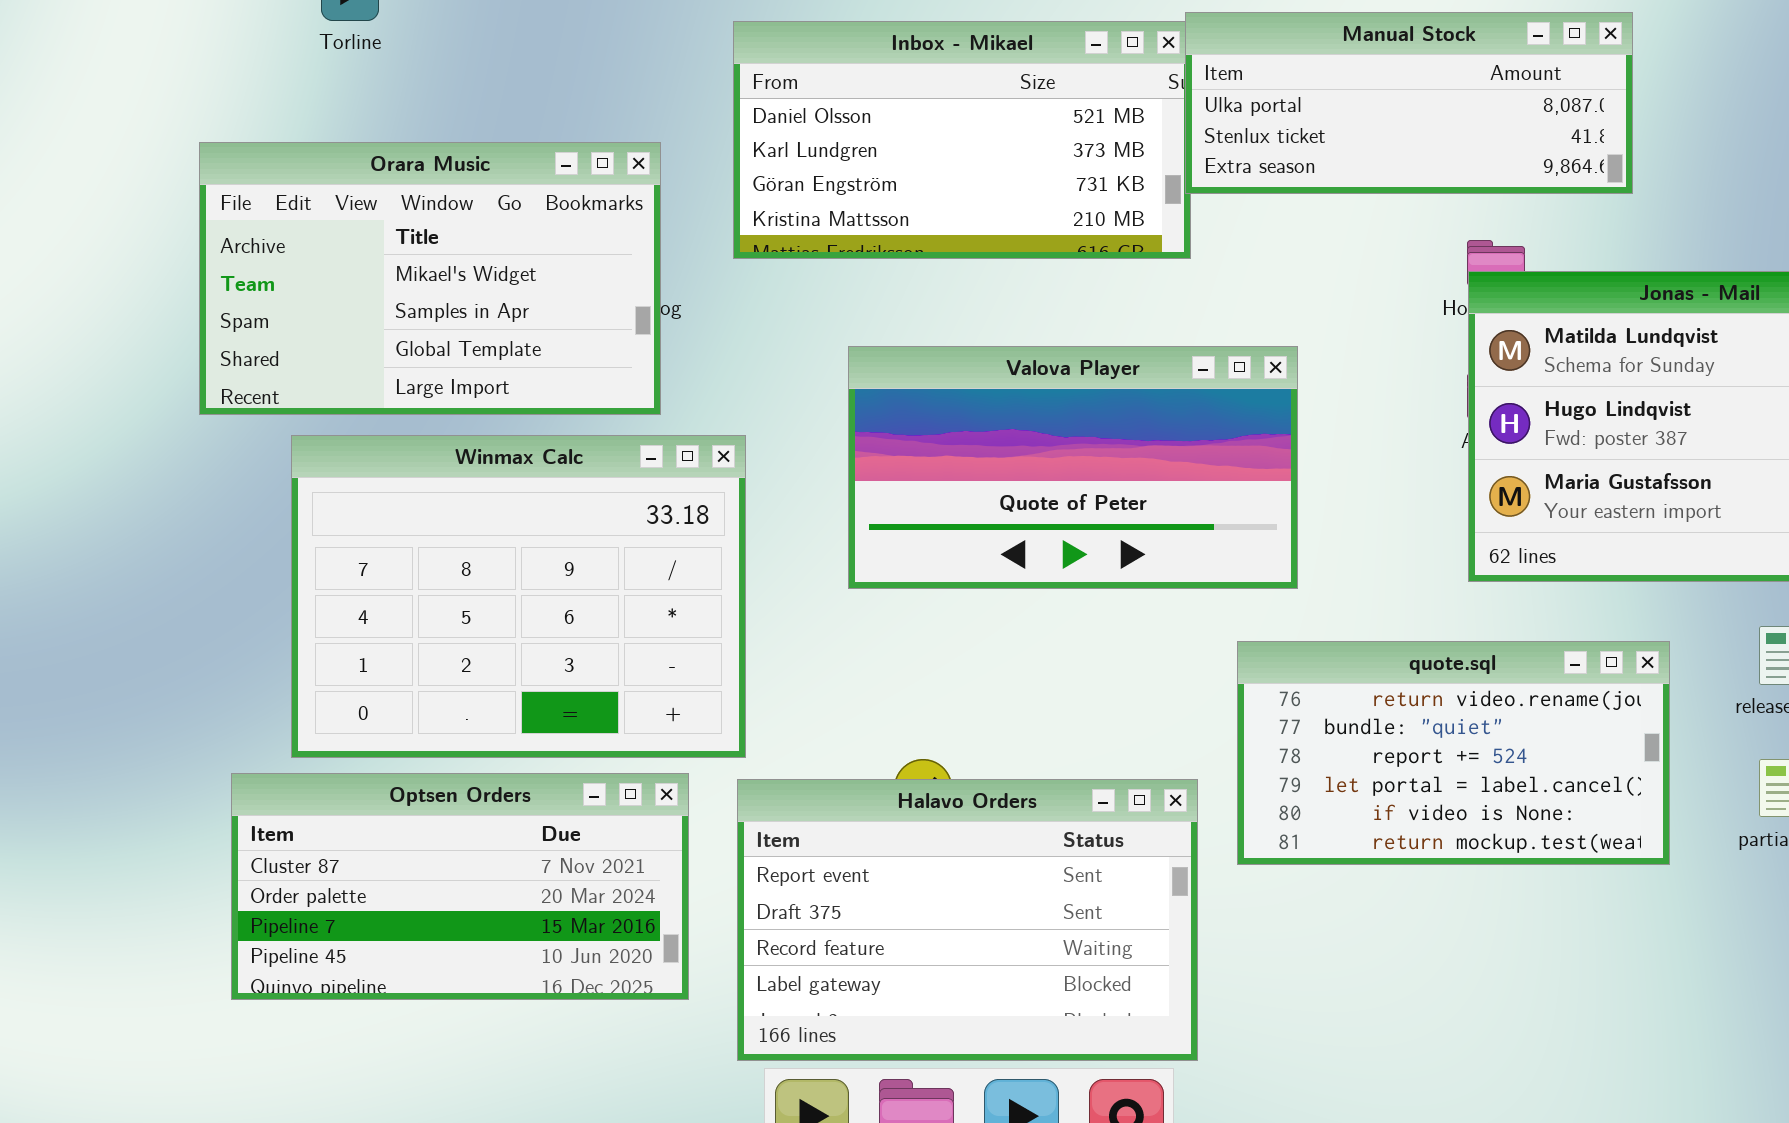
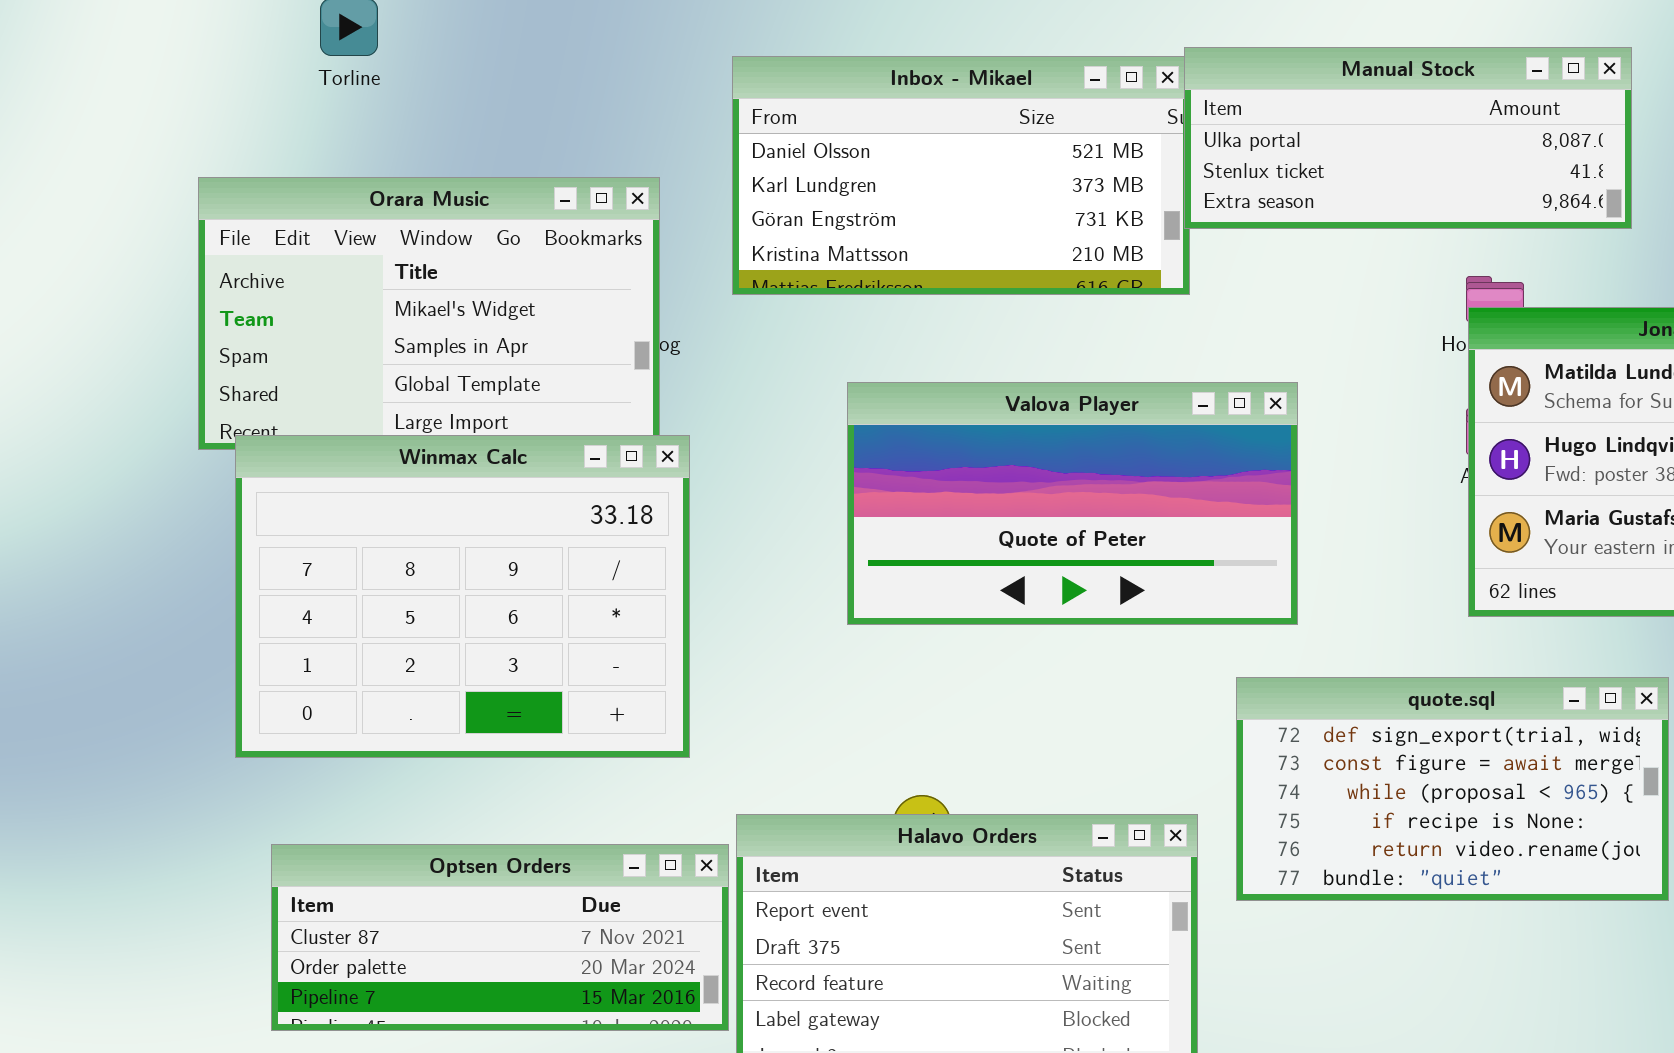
Winmax Calc: [291,435,746,758] -> [235,435,690,758], moved
quote.sql: [1237,641,1670,865] -> [1236,677,1669,901], scrolled up 4 rows
Optsen Orders: [231,773,689,1000] -> [271,844,729,1031], moved, resized

